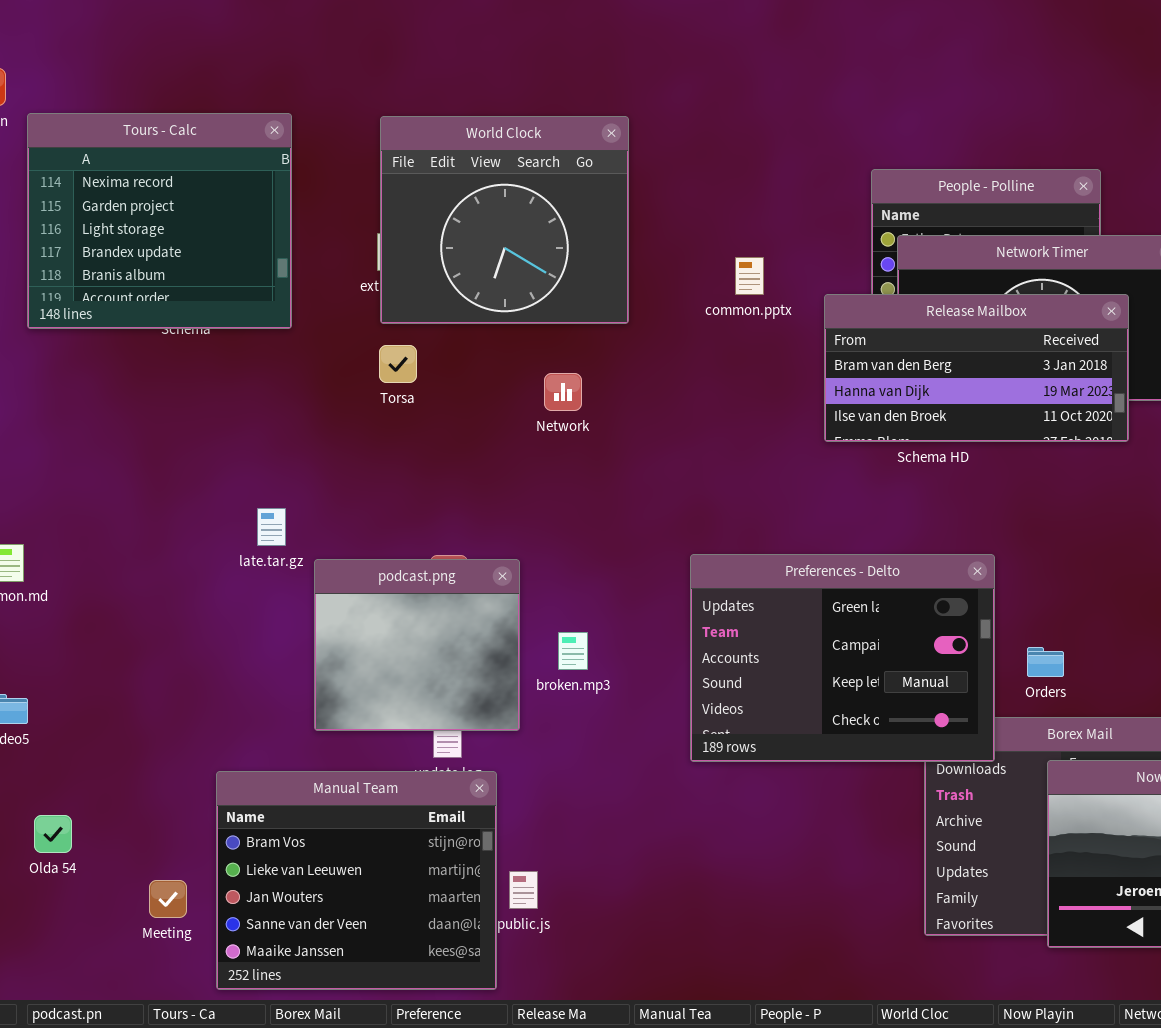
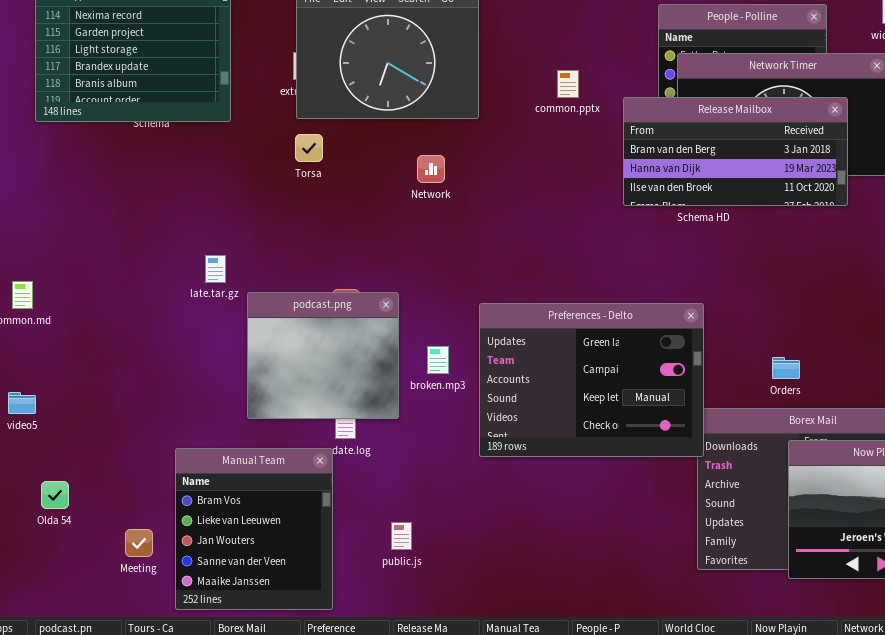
Preferences - Delto: [690,554,995,762] -> [479,303,704,457], moved
Manual Team: [216,771,497,990] -> [175,448,333,610], resized

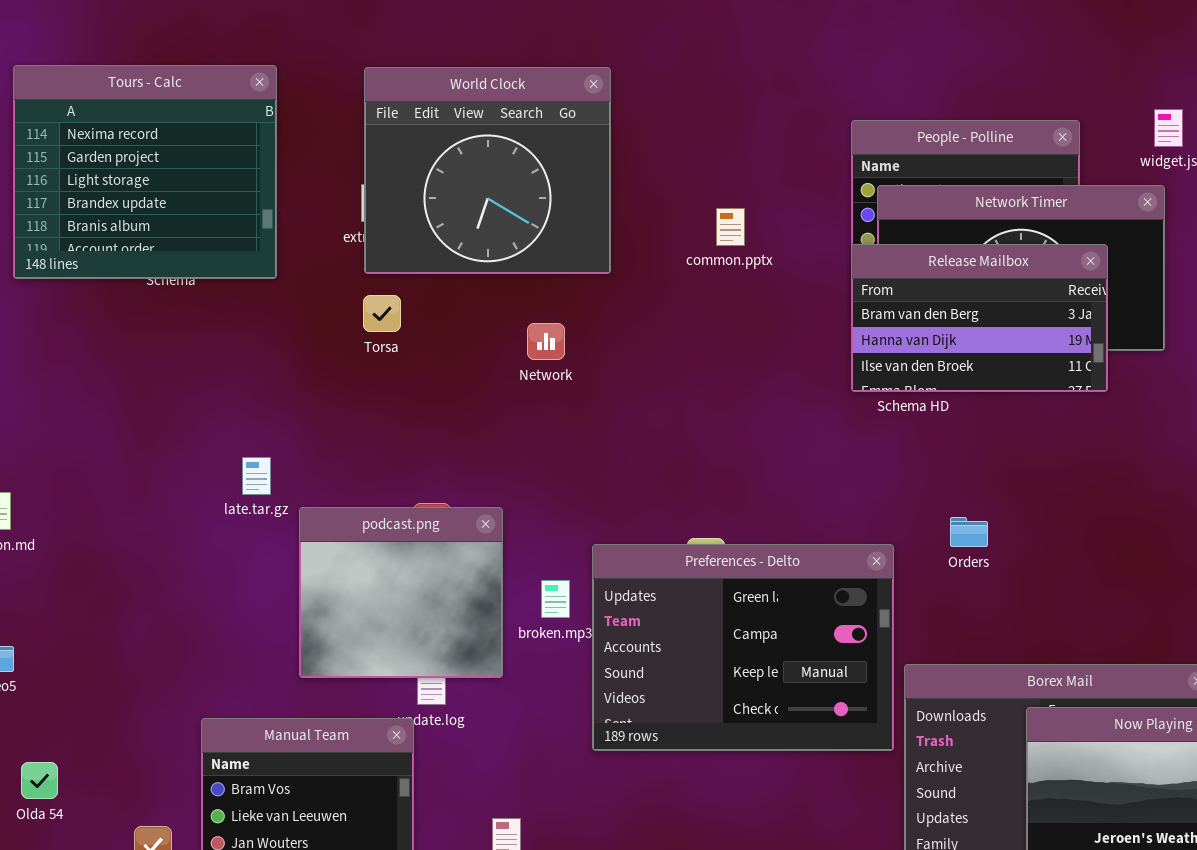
Release Mailbox: [623,97,848,206] -> [851,244,1108,392], resized
Preferences - Delto: [479,303,704,457] -> [592,544,894,751], moved
Orders: [772,357,800,379] -> [950,517,988,547], moved

